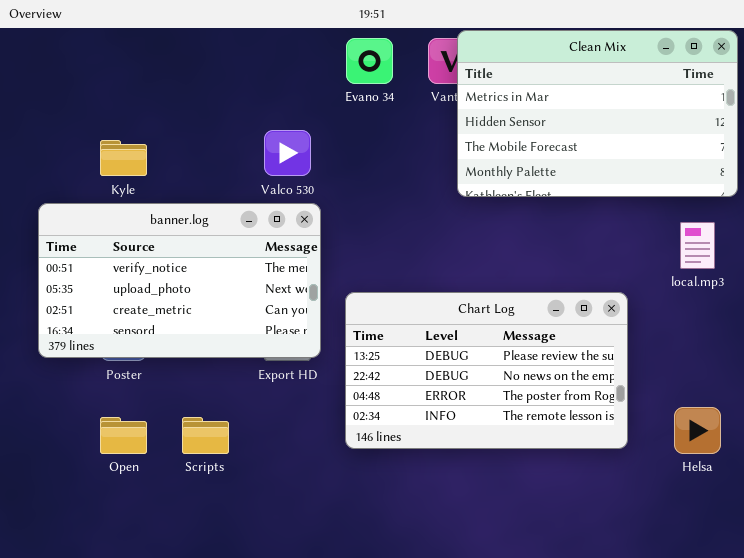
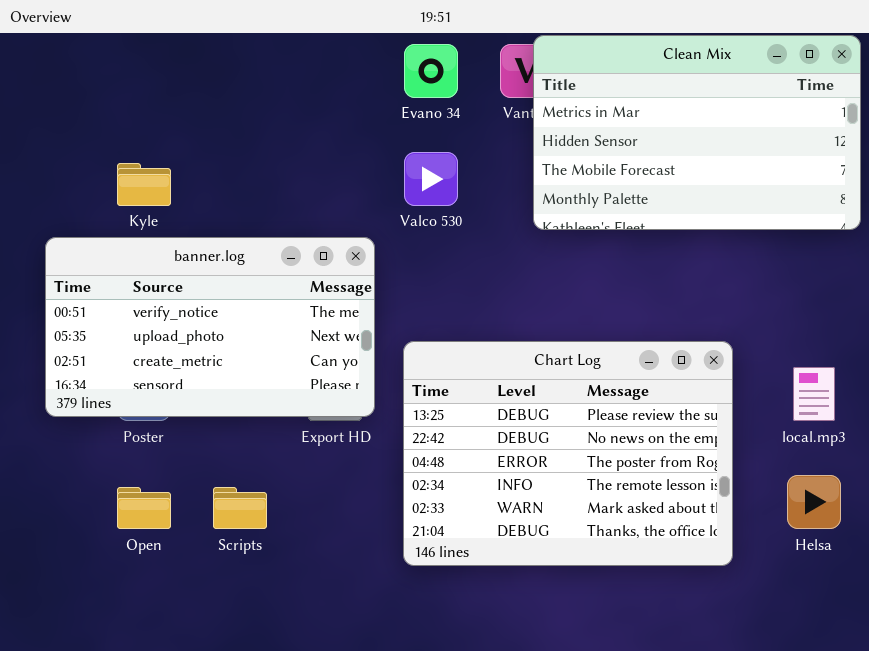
Valco 530: [264,130,311,176] -> [404,152,458,206], moved
local.mp3: [680,222,715,269] -> [793,367,835,421], moved
Chart Log: [345,292,628,449] -> [403,341,733,566], resized

